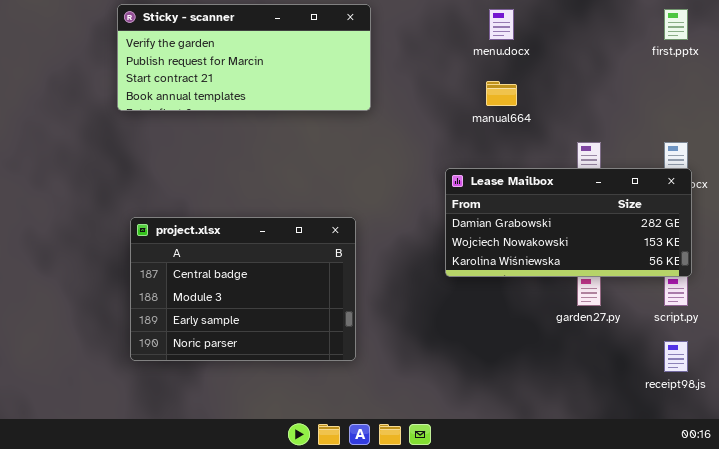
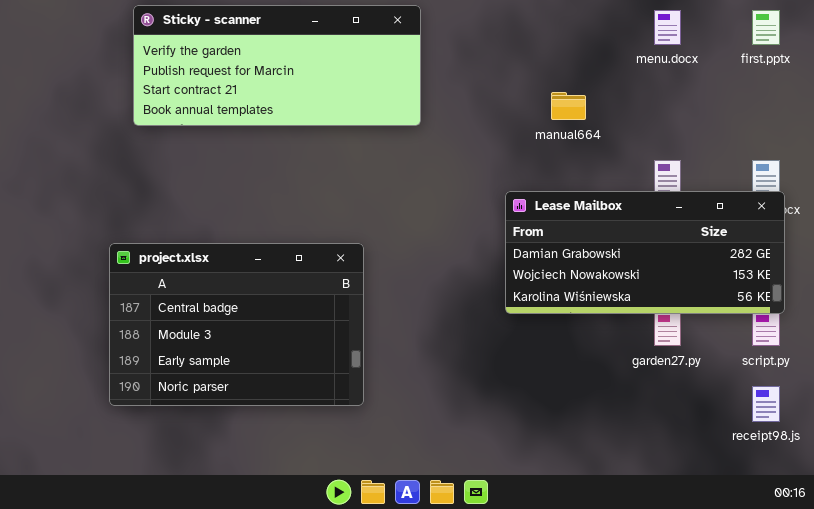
menu.docx: [489,9,514,40] -> [654,10,681,45], moved
project.xlsx: [130,217,356,361] -> [109,243,364,406], moved

